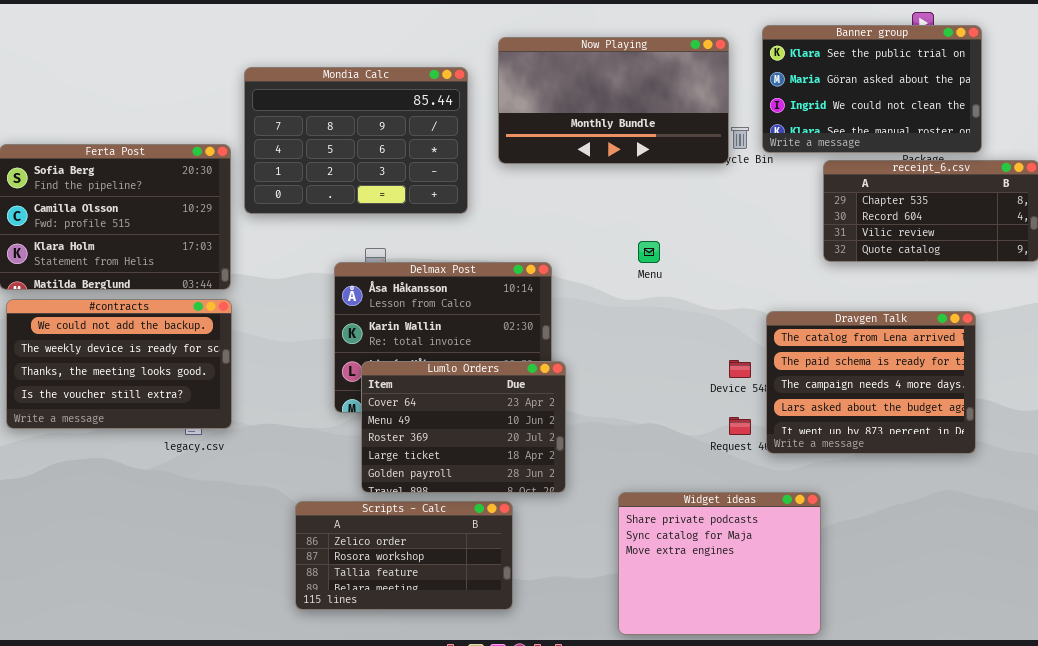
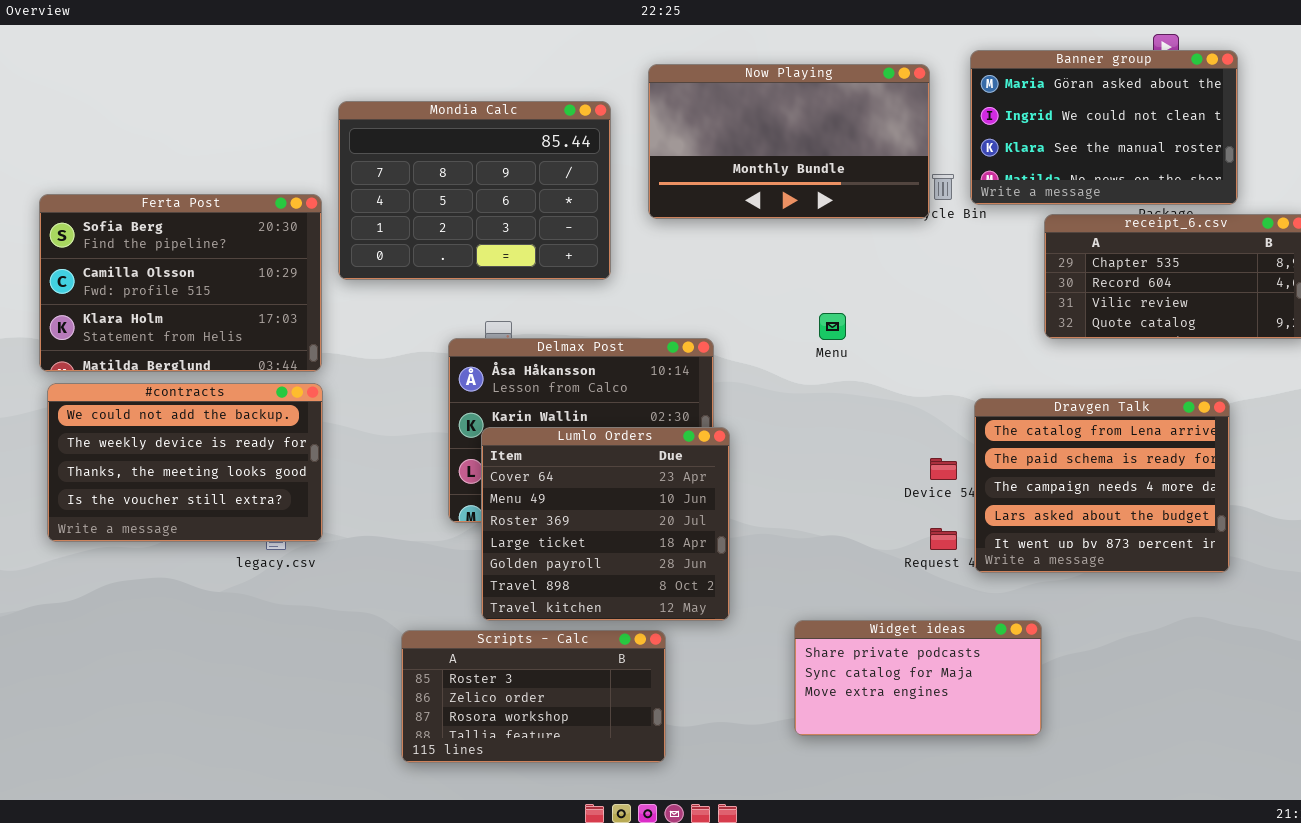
Banner group: [762,25,982,153] -> [970,50,1238,205], scrolled down 1 row
Lumlo Orders: [361,361,566,493] -> [481,427,730,621], resized
Widget ideas: [618,492,821,635] -> [794,620,1042,736], resized
Scripts - Calc: [295,501,513,610] -> [401,630,666,763], scrolled up 1 row

